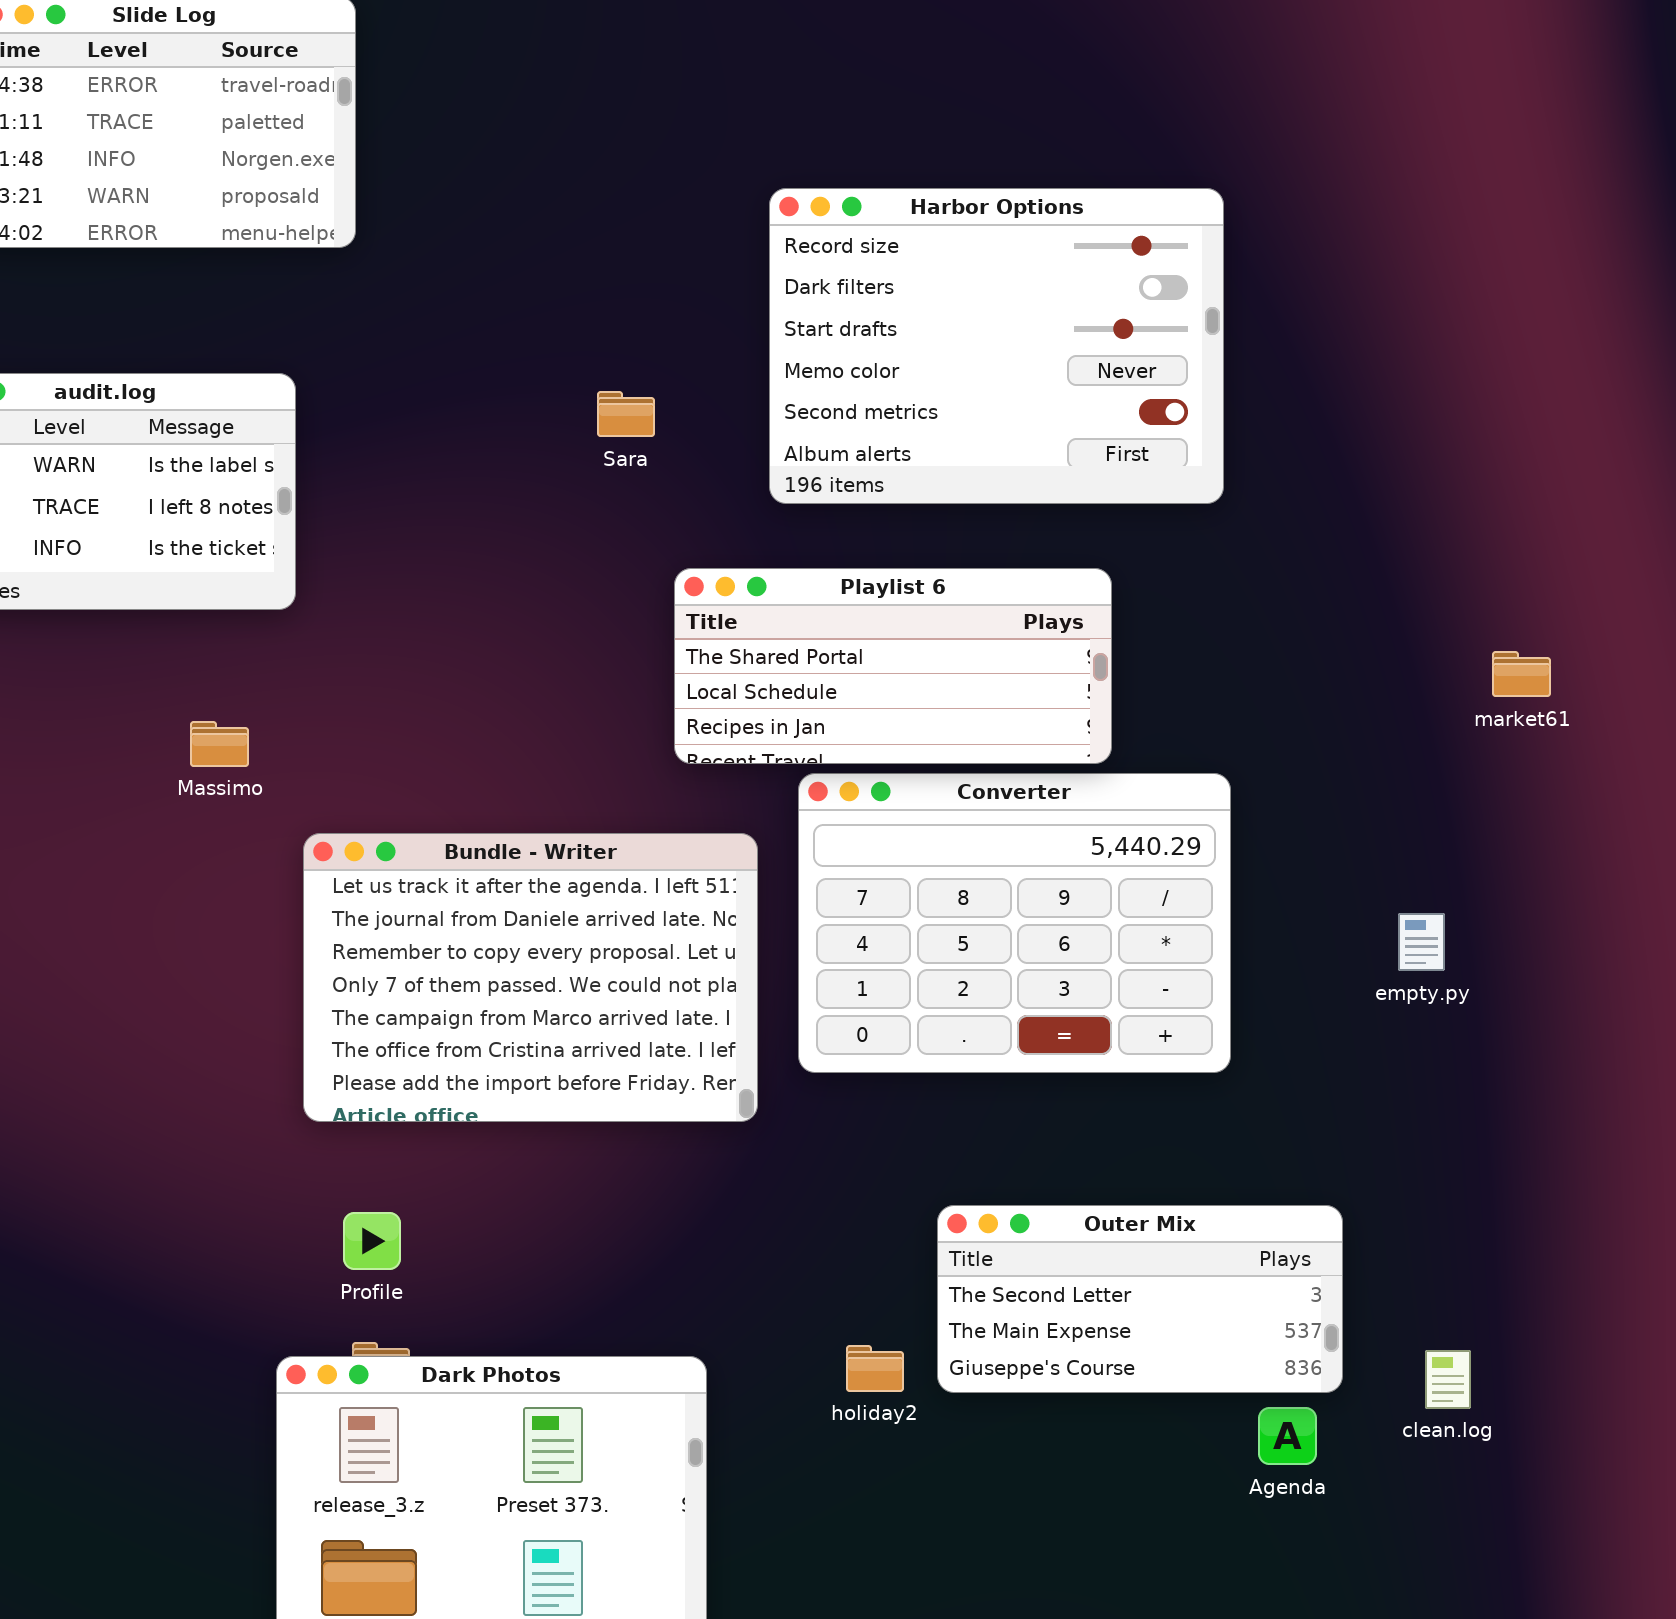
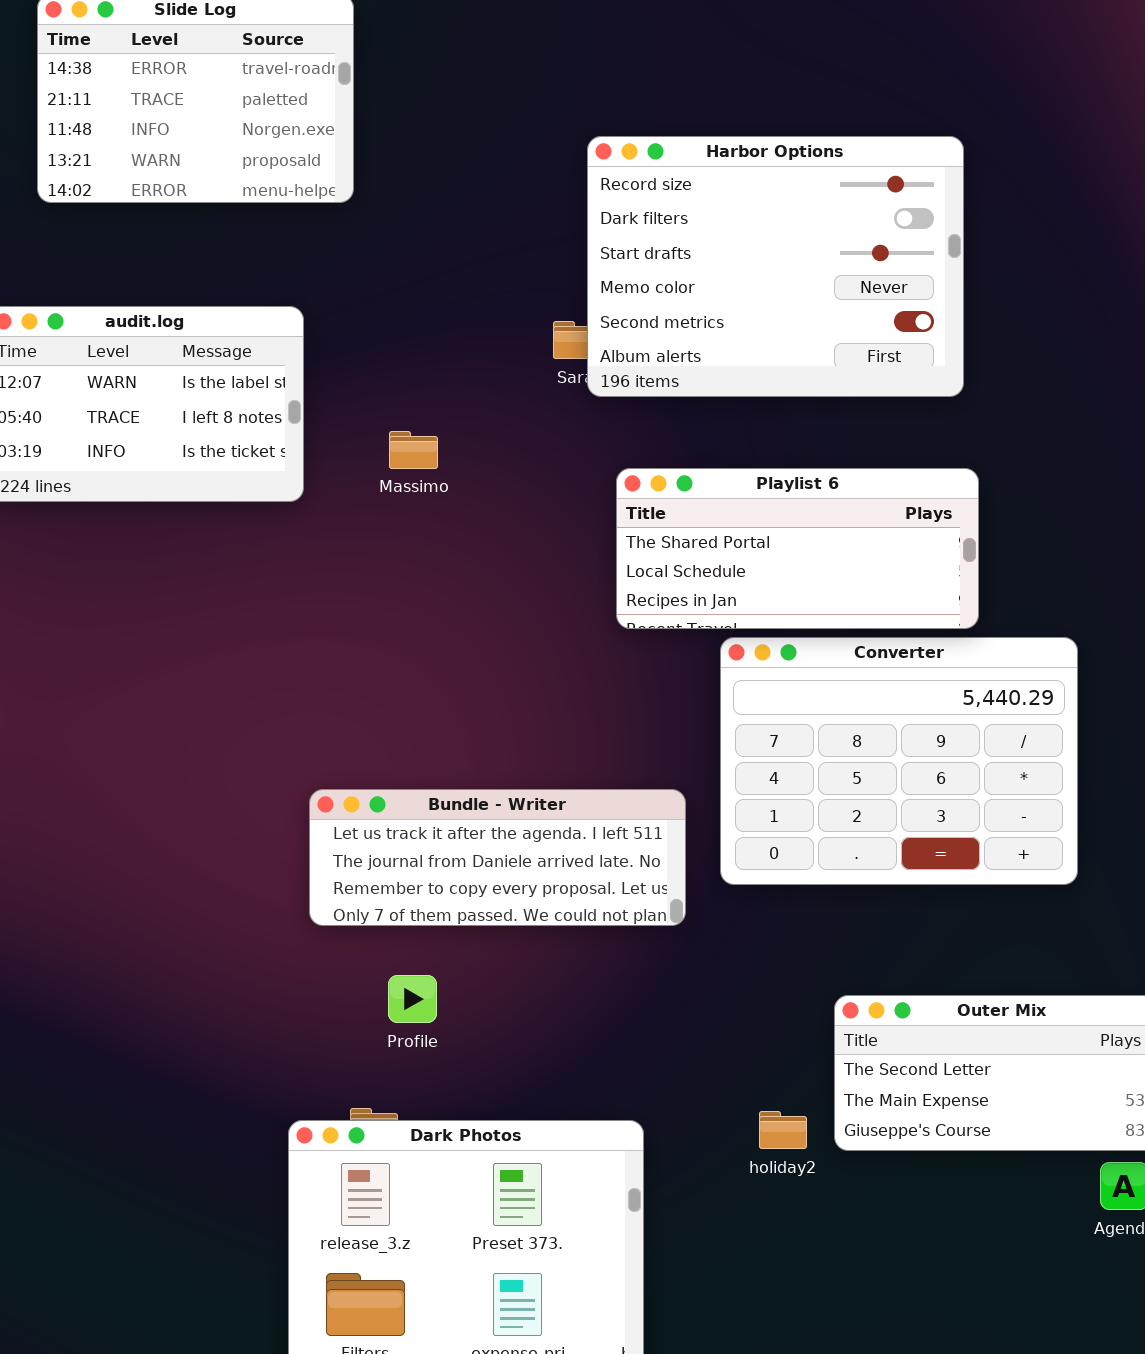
Harbor Options: [769,188,1224,504] -> [587,136,964,397], moved
Massimo: [190,721,249,767] -> [389,431,438,469], moved
Bundle - Writer: [303,833,758,1122] -> [309,789,686,926], resized
Profile: [343,1212,401,1270] -> [388,975,437,1023], moved

